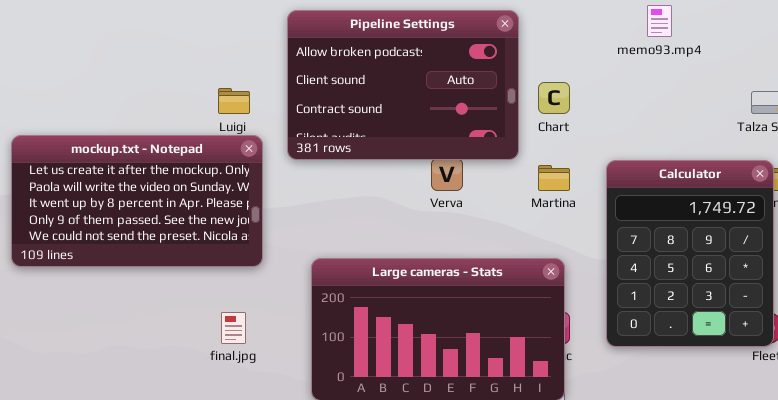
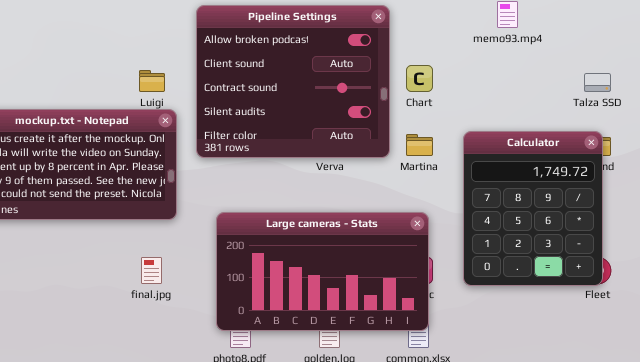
Pipeline Settings: [287,10,519,160] -> [196,5,390,158], resized

